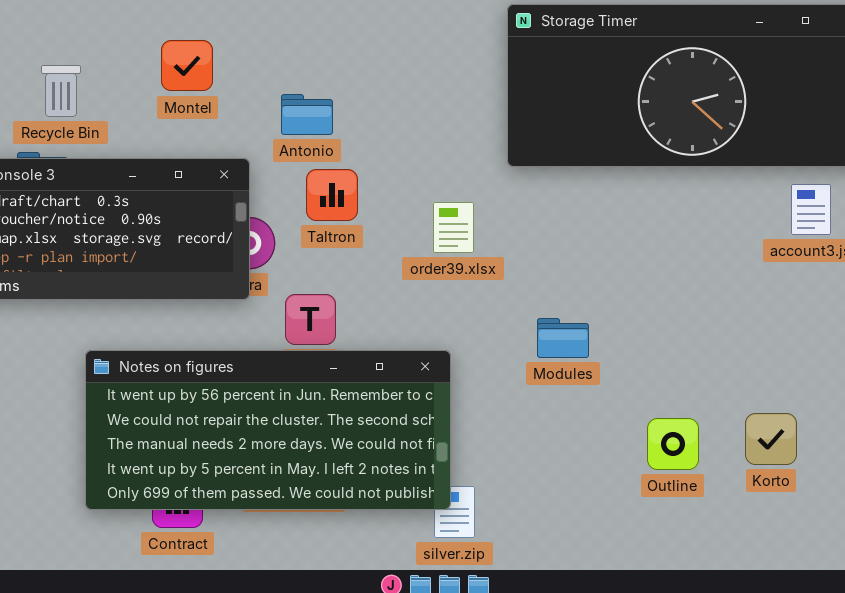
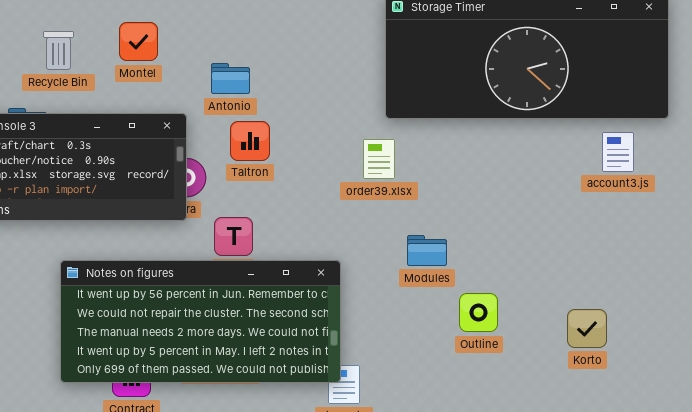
Recycle Bin: [41,65,81,117] -> [43,31,74,70], moved
order39.xlsx: [433,202,474,253] -> [363,139,395,179], moved
Outline: [647,418,699,470] -> [459,293,498,332], moved

